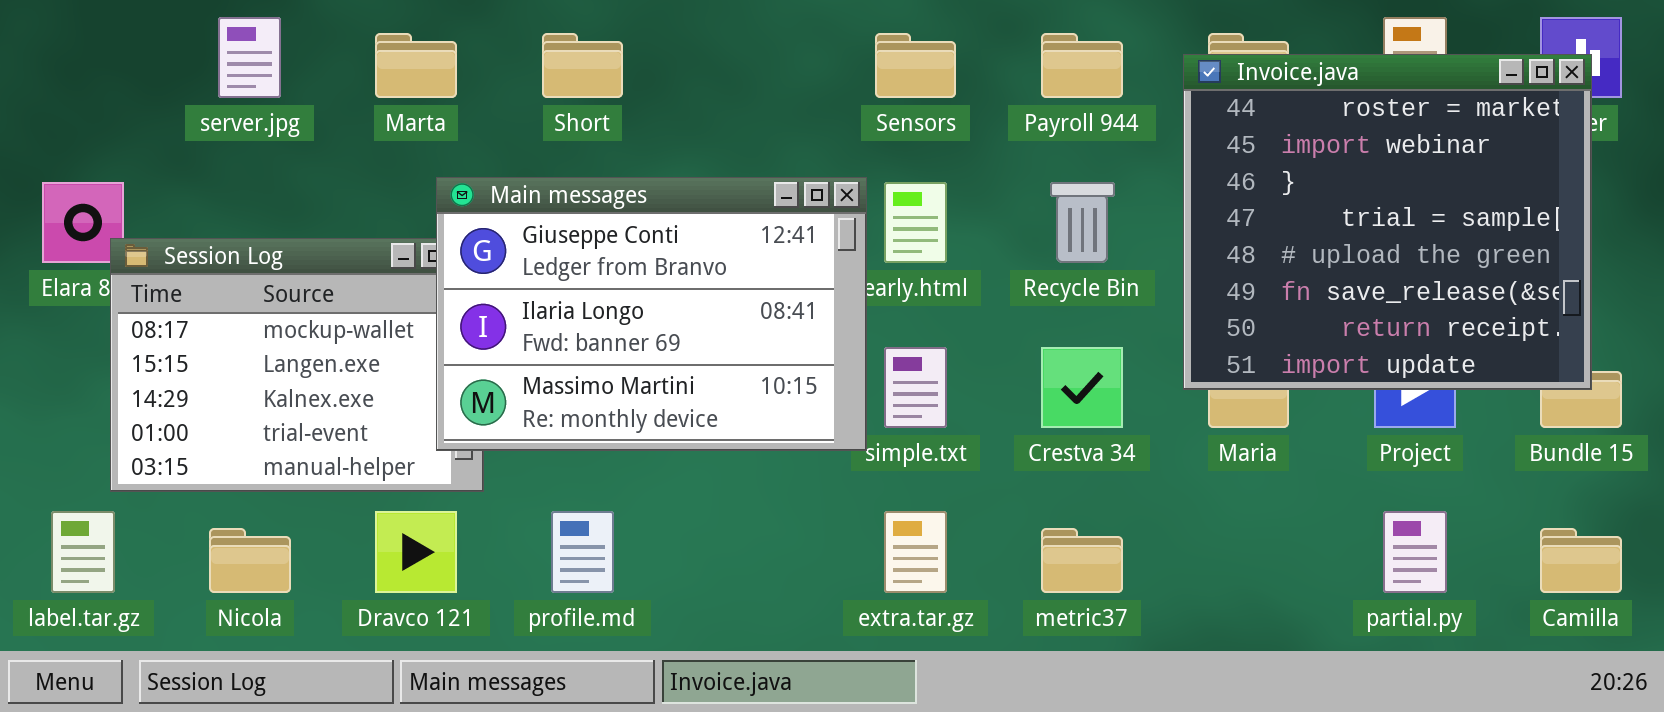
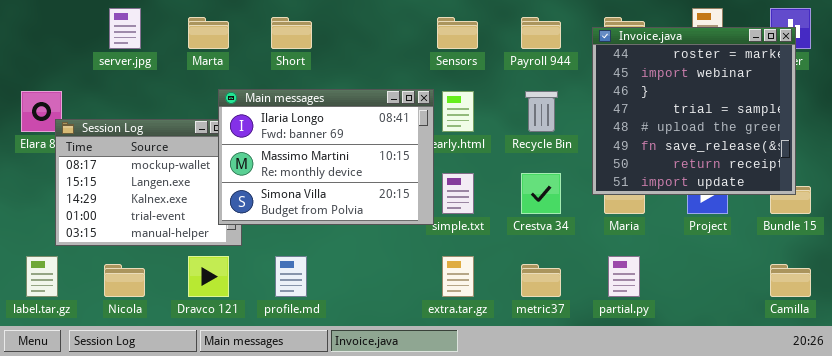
Main messages: [436,177,867,451] -> [218,89,434,225], scrolled down 1 row
partial.py: [1383,511,1447,593] -> [608,256,640,297], moved

